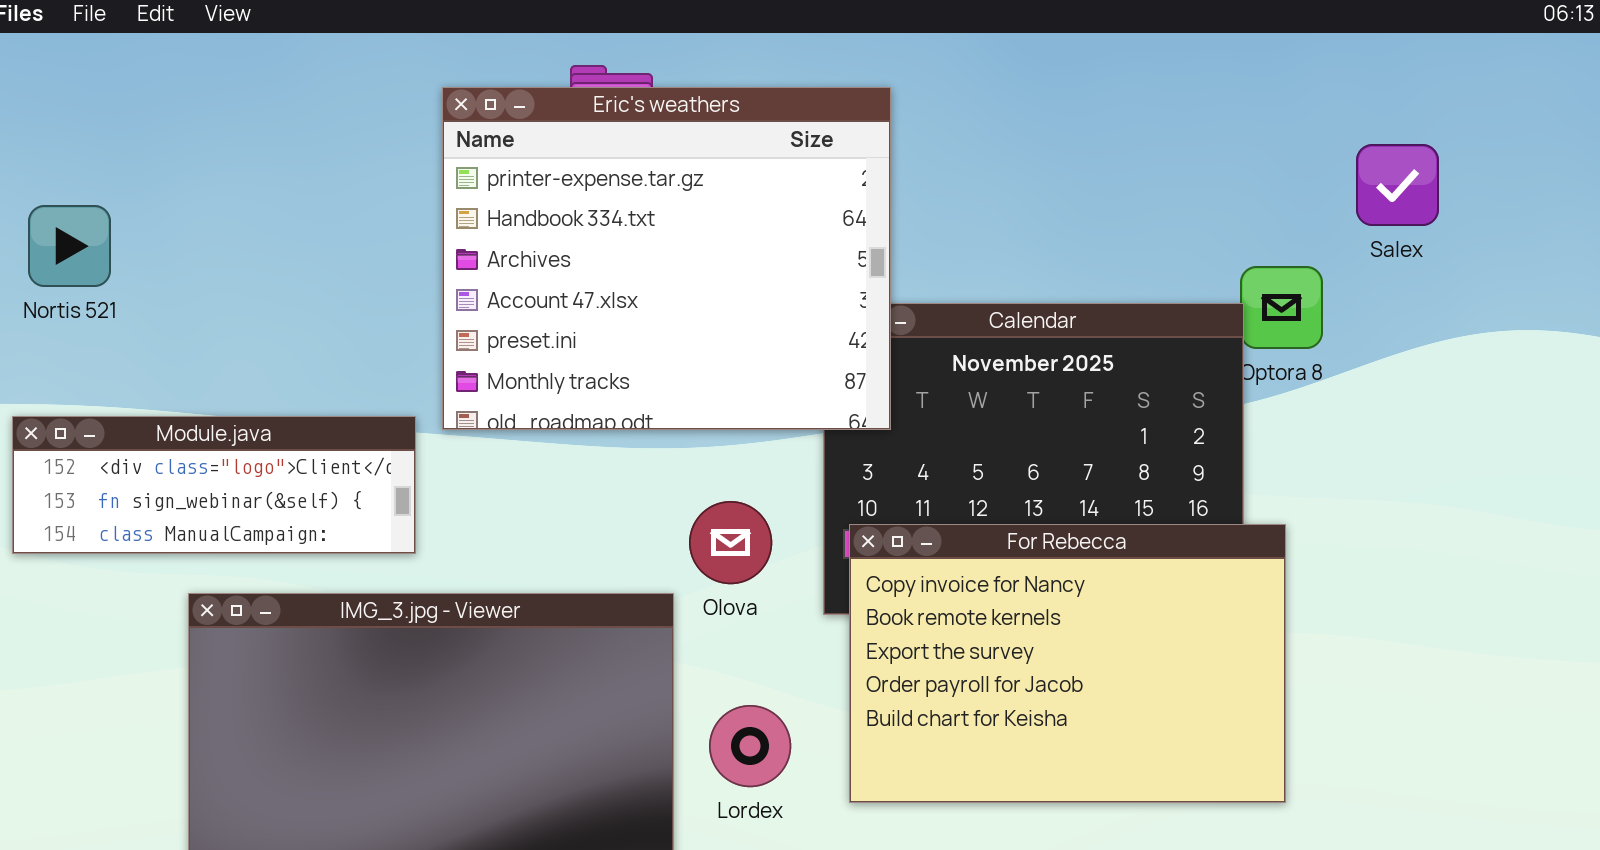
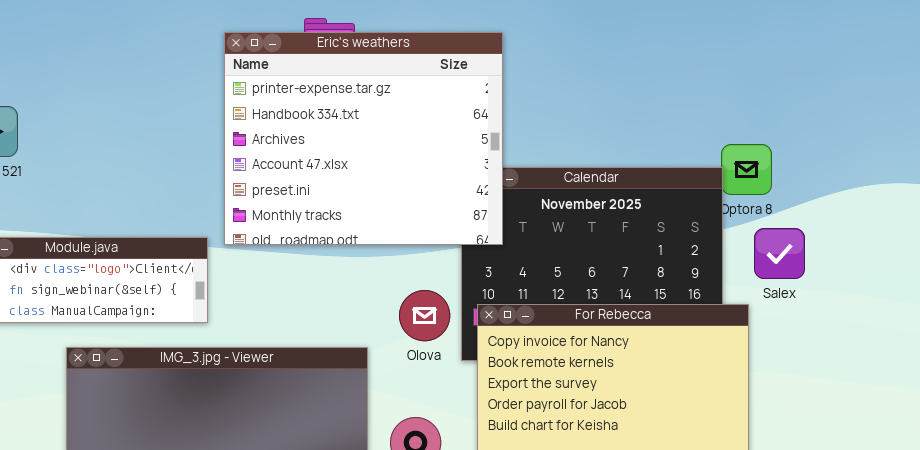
Salex: [1356,144,1439,226] -> [754,228,805,279], moved
Olova: [689,501,772,584] -> [399,290,450,341], moved

